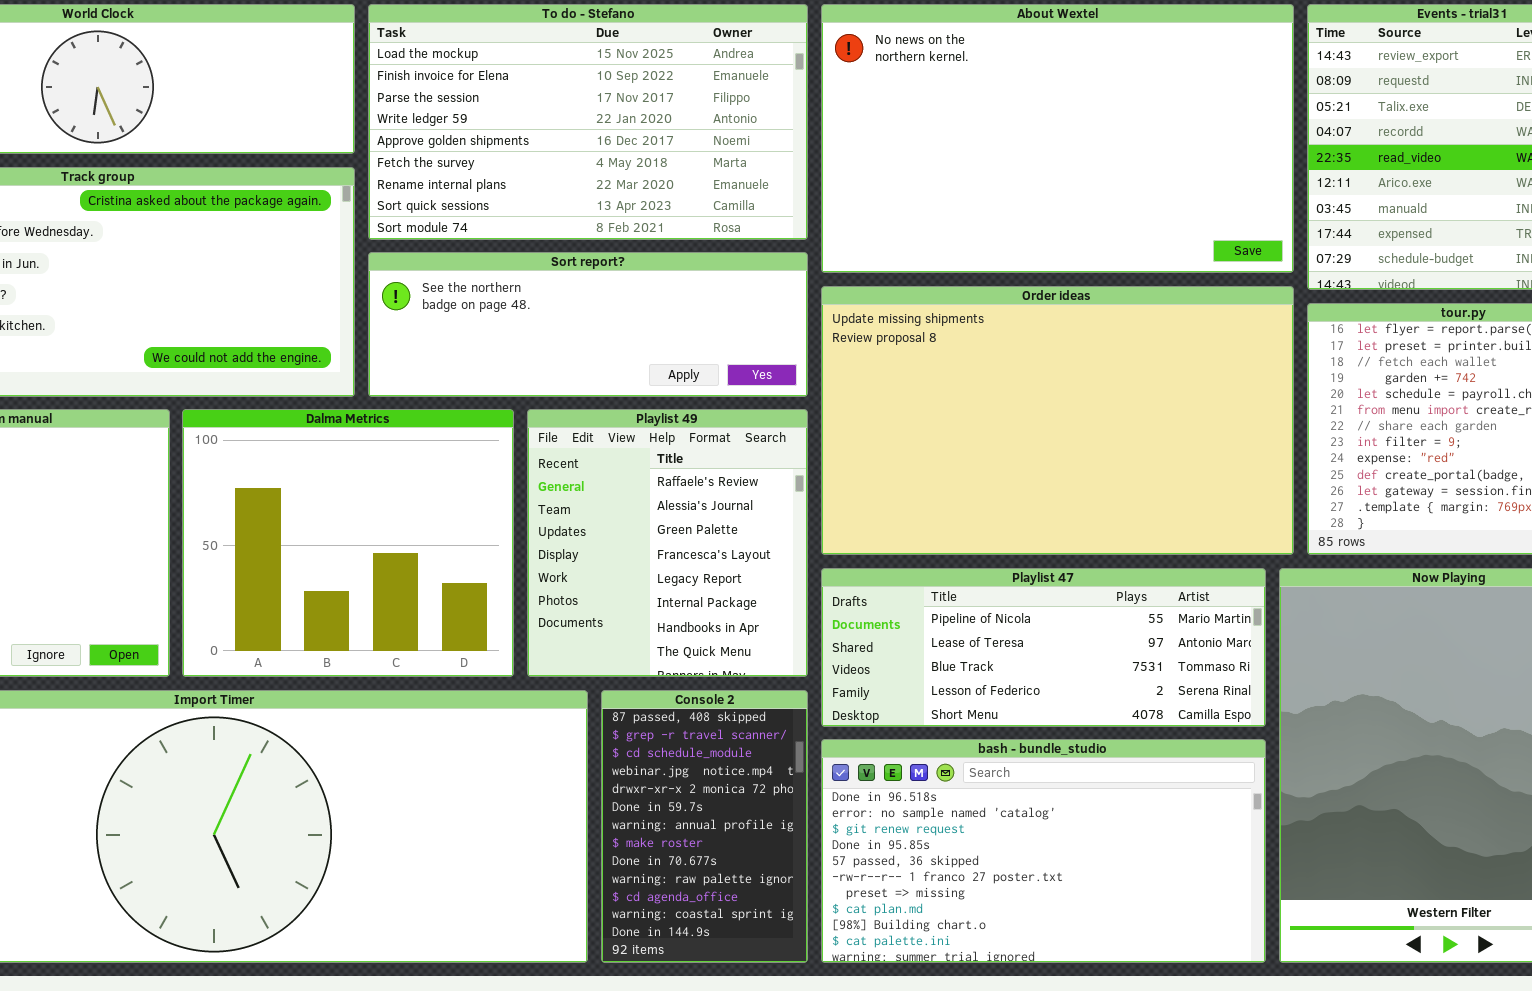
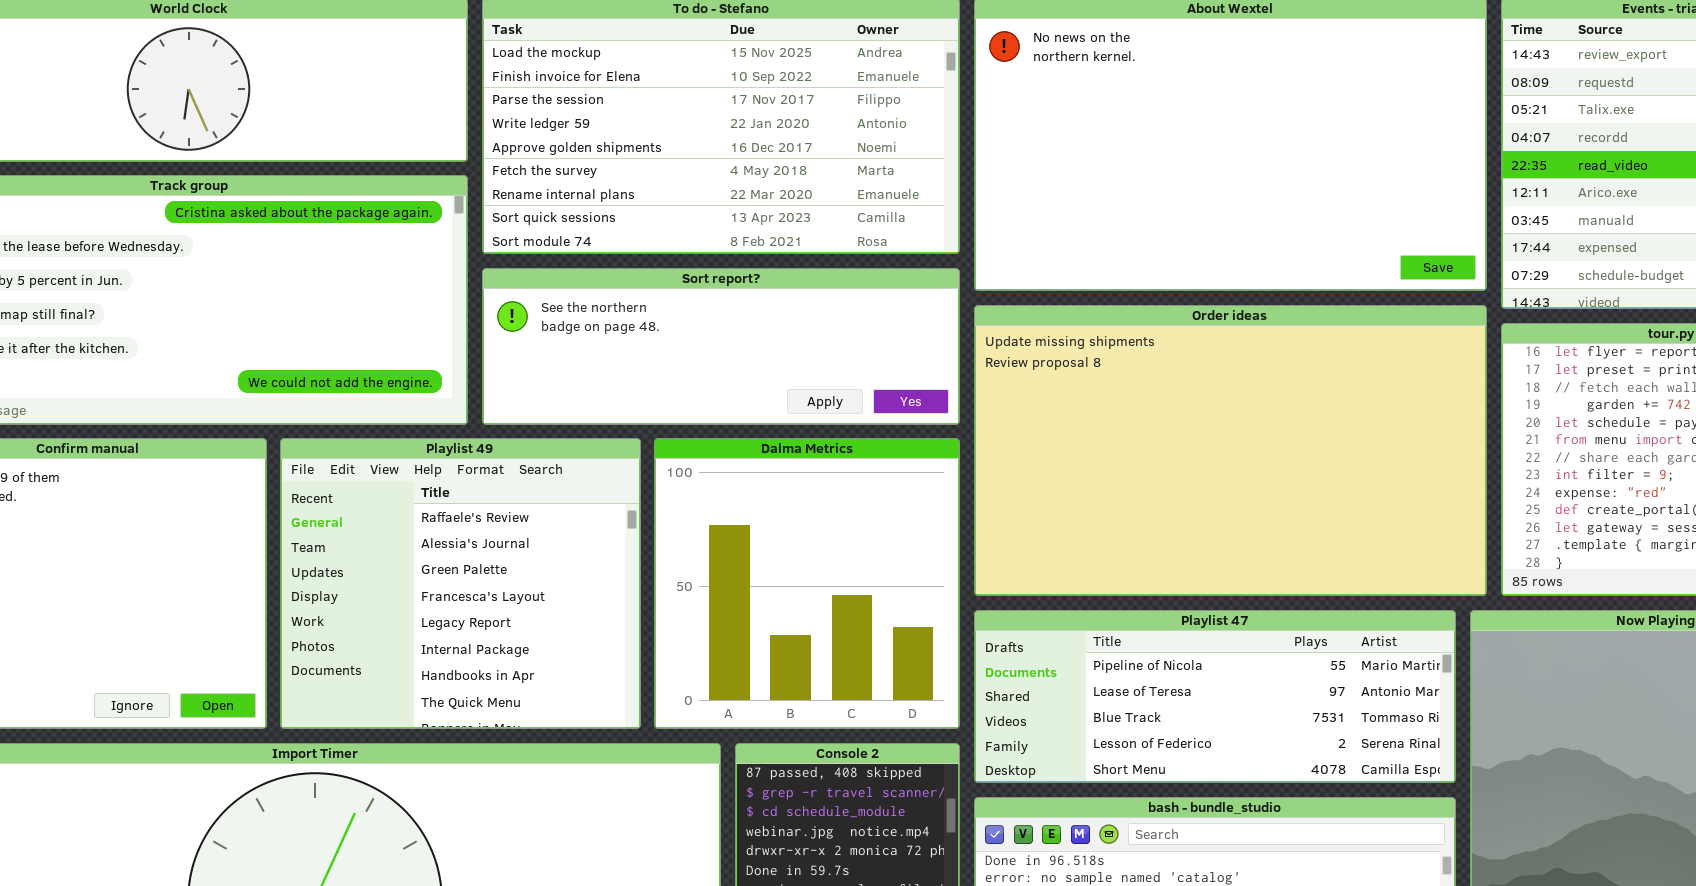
Dalma Metrics: [182,409,514,677] -> [654,438,960,729], moved, resized
Playlist 49: [527,409,808,677] -> [280,438,641,729], moved, resized

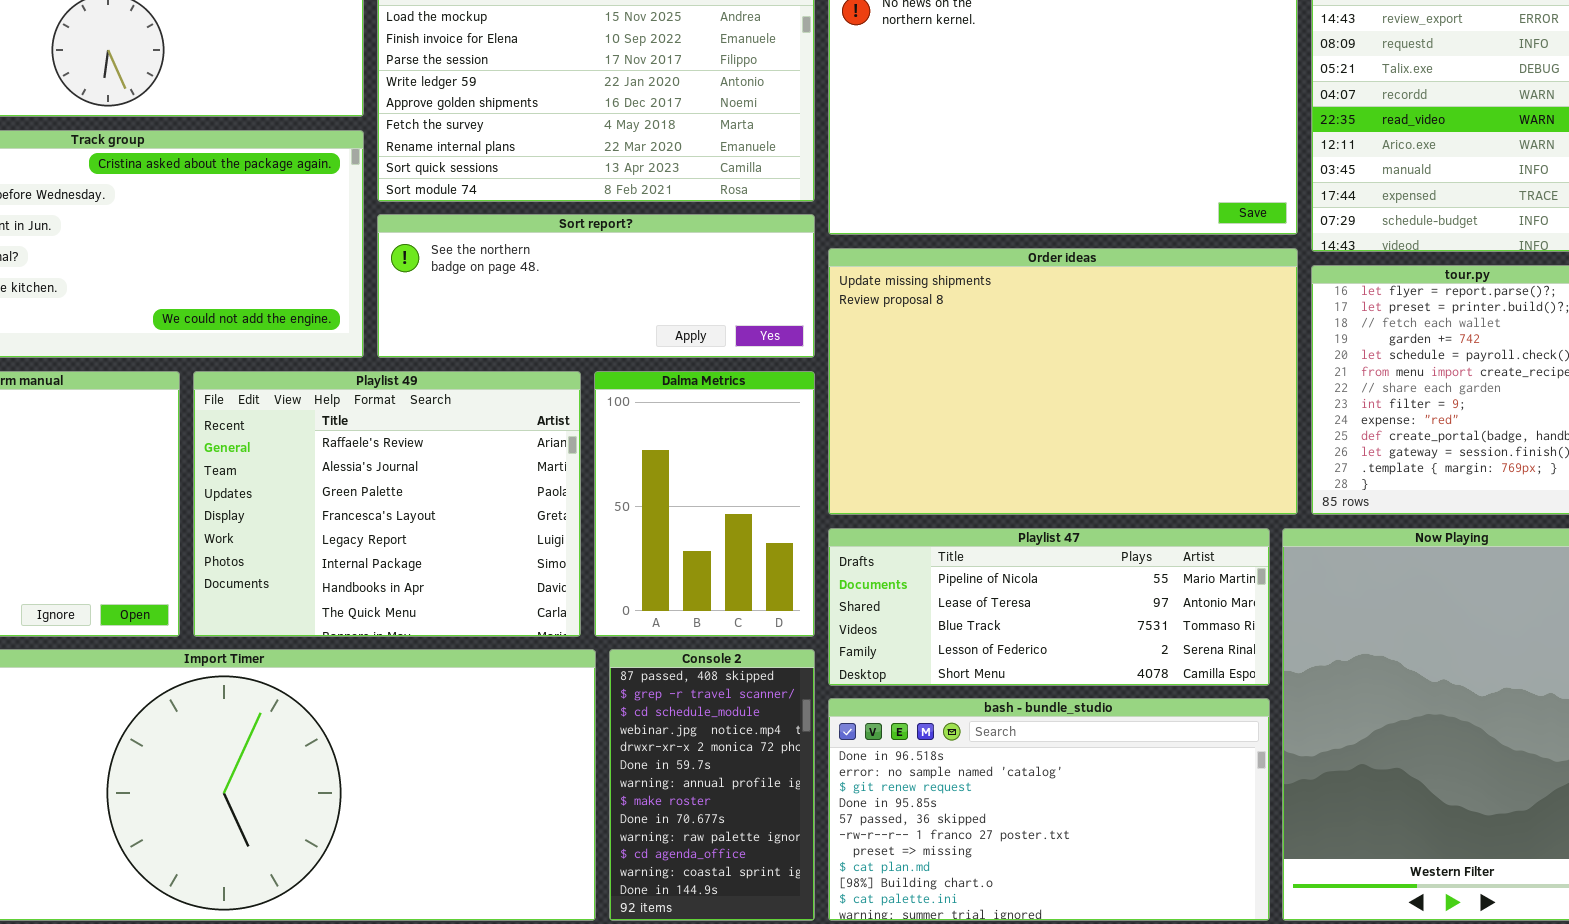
Playlist 49: [280,438,641,729] -> [193,371,581,637], resized
Dalma Metrics: [654,438,960,729] -> [594,371,815,637], resized

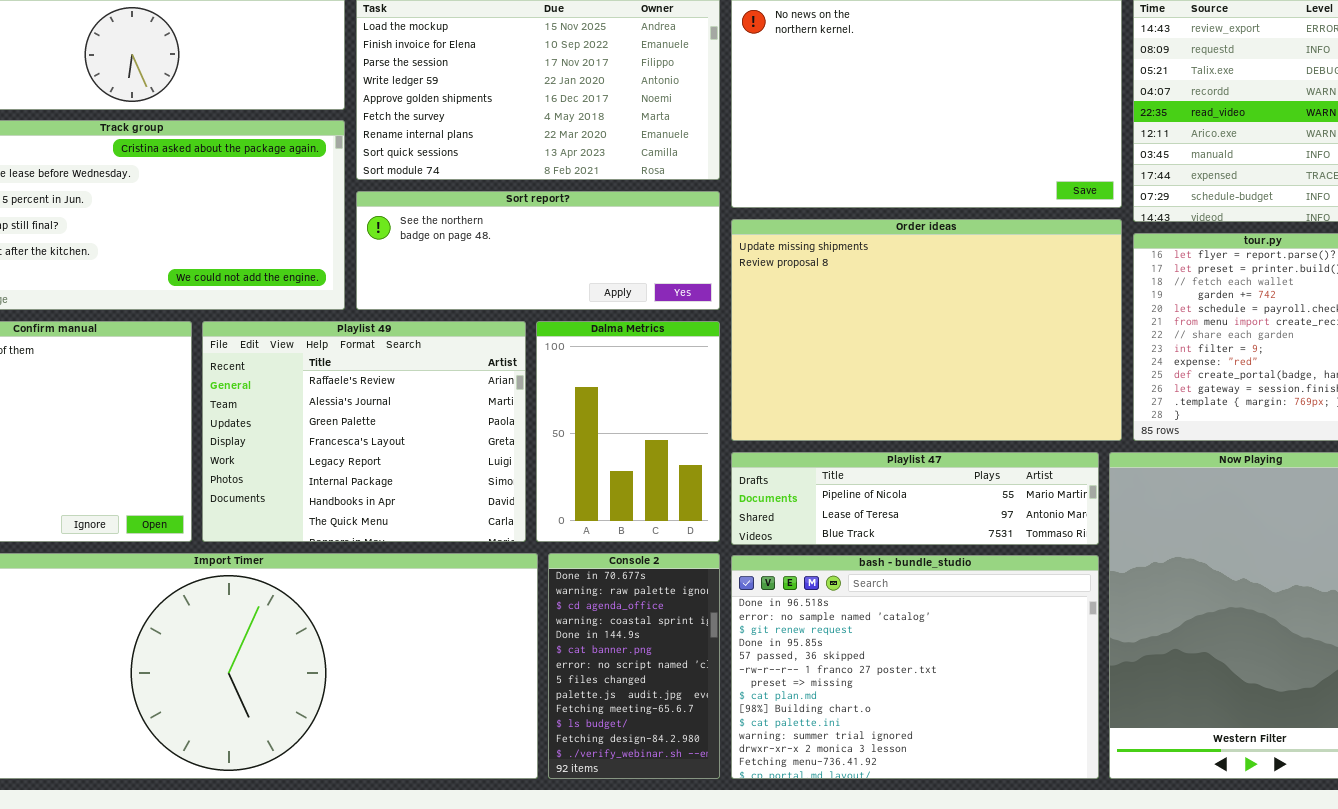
Playlist 47: [828,528,1270,686] -> [731,452,1099,545], resized
Console 2: [609,649,815,921] -> [548,553,720,779], scrolled down 8 rows
bash - bundle_studio: [828,698,1270,921] -> [731,555,1099,779], resized

